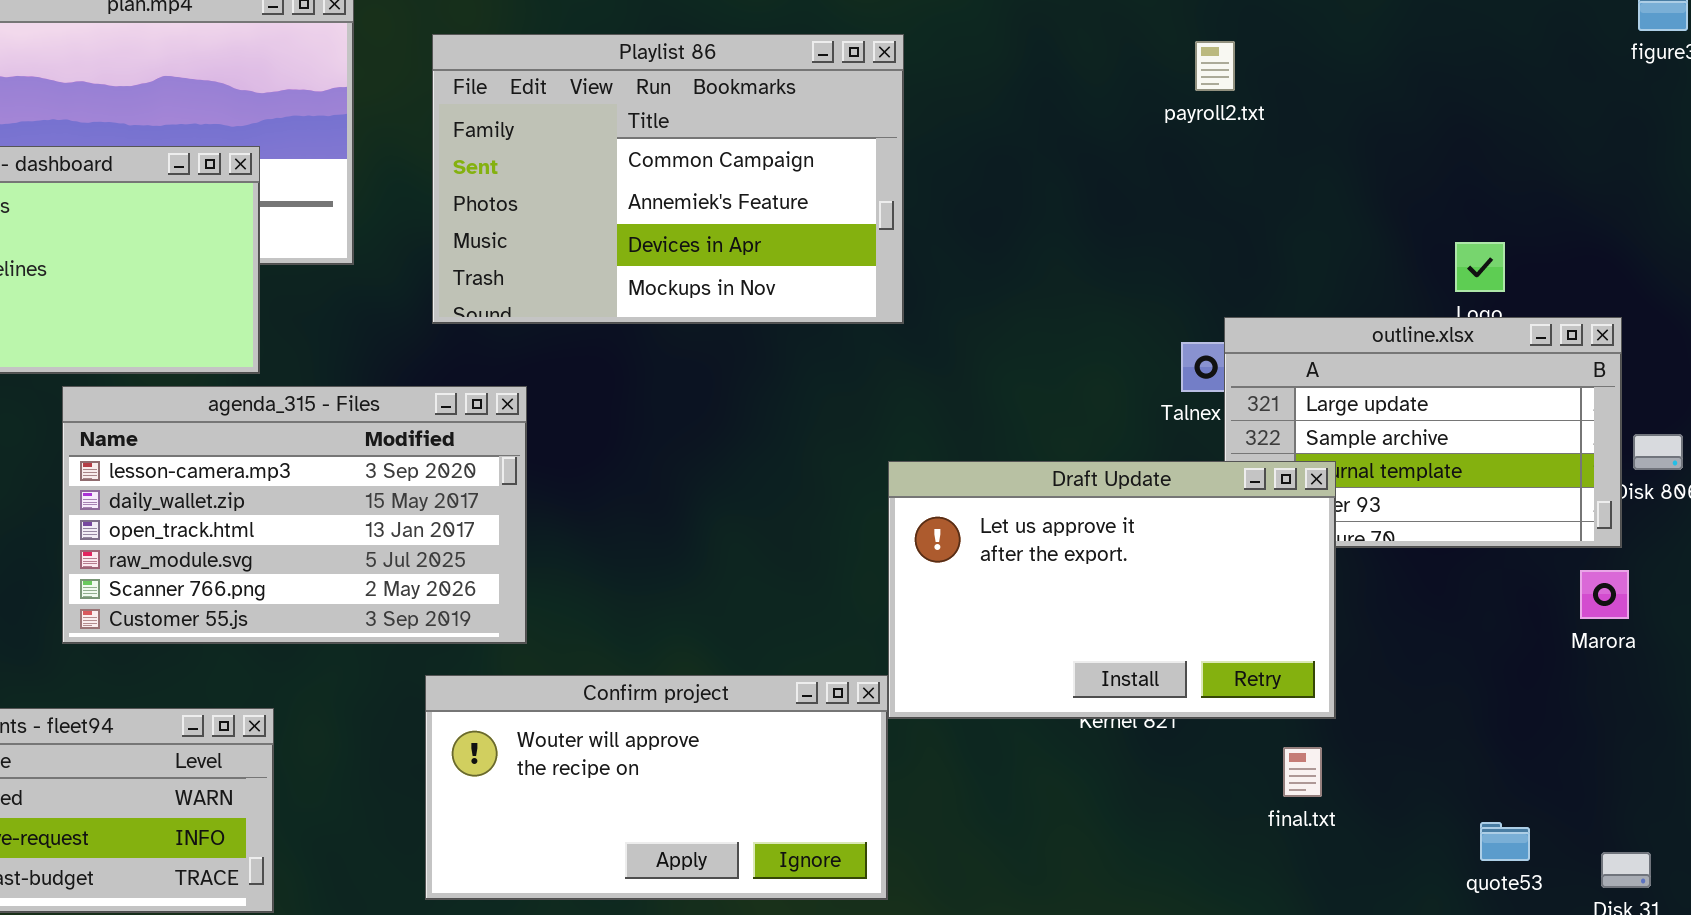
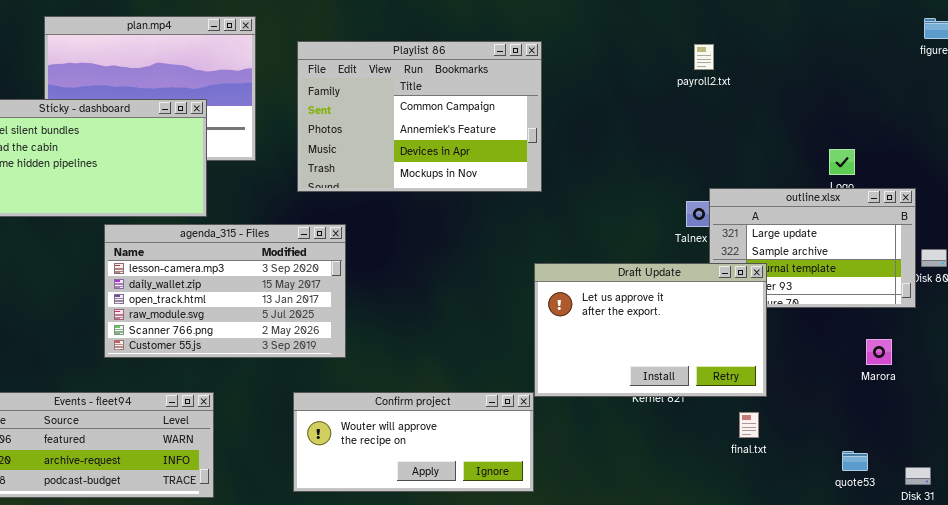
Marora: [1580,570,1629,619] -> [866,339,892,365], moved
Confirm project: [425,675,888,900] -> [293,392,534,492], resized

